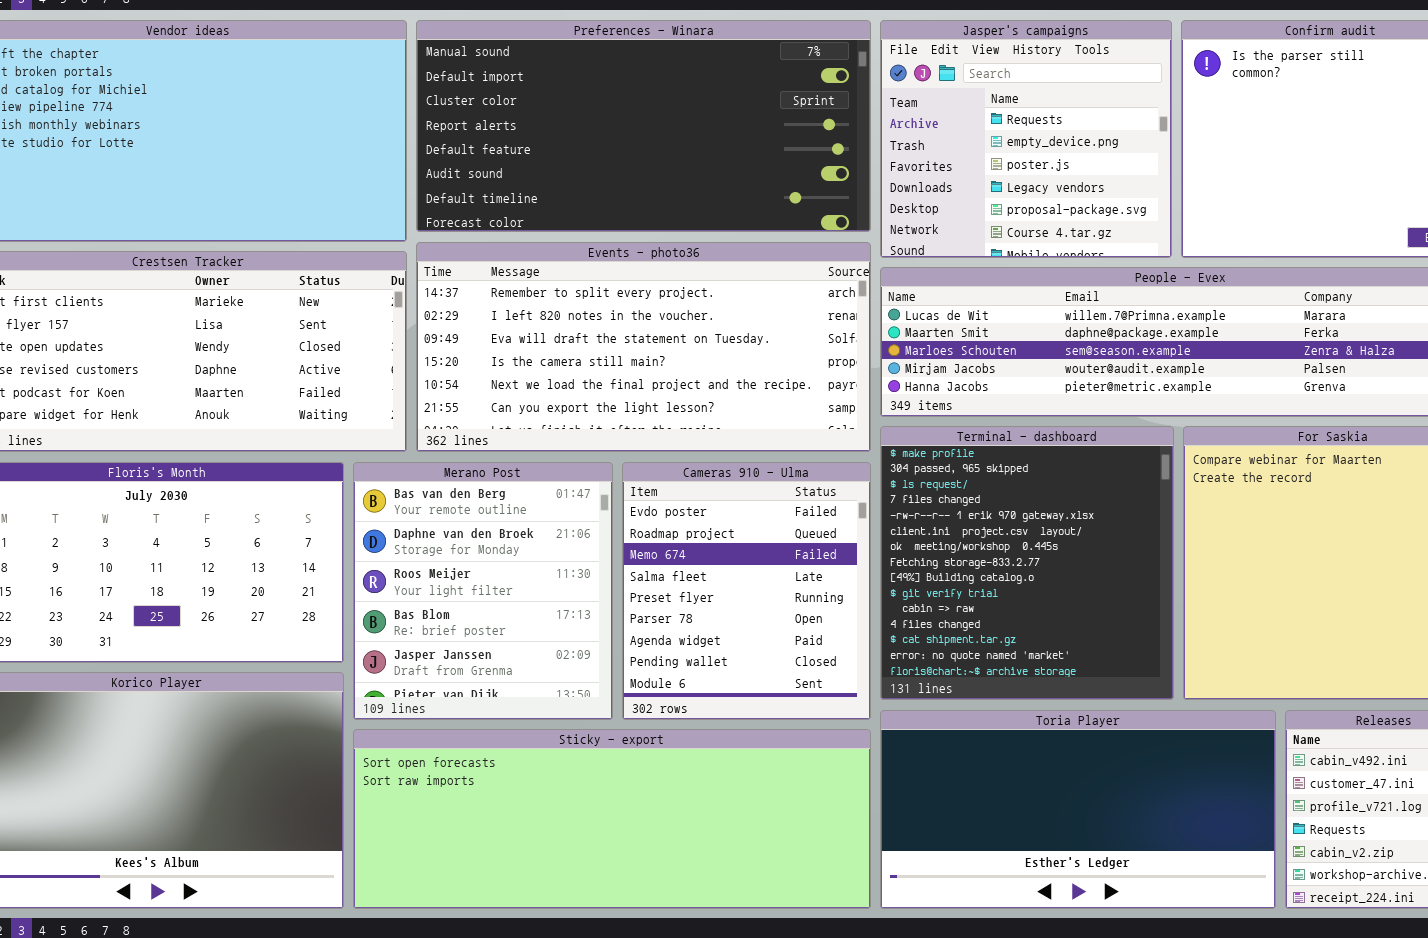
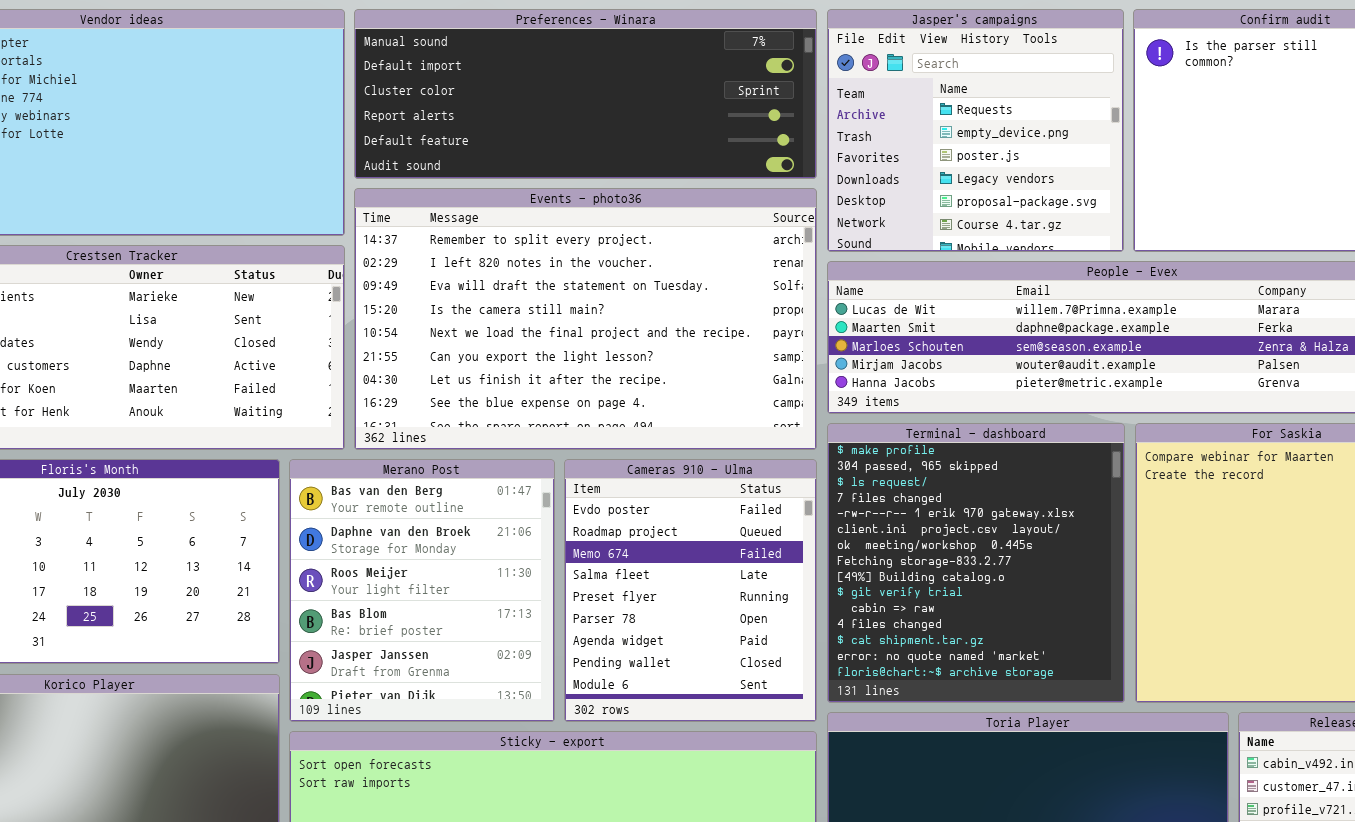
Preferences - Winara: [416,20,871,232] -> [354,9,817,179], resized
Events - photo36: [416,242,871,452] -> [354,188,817,450], resized

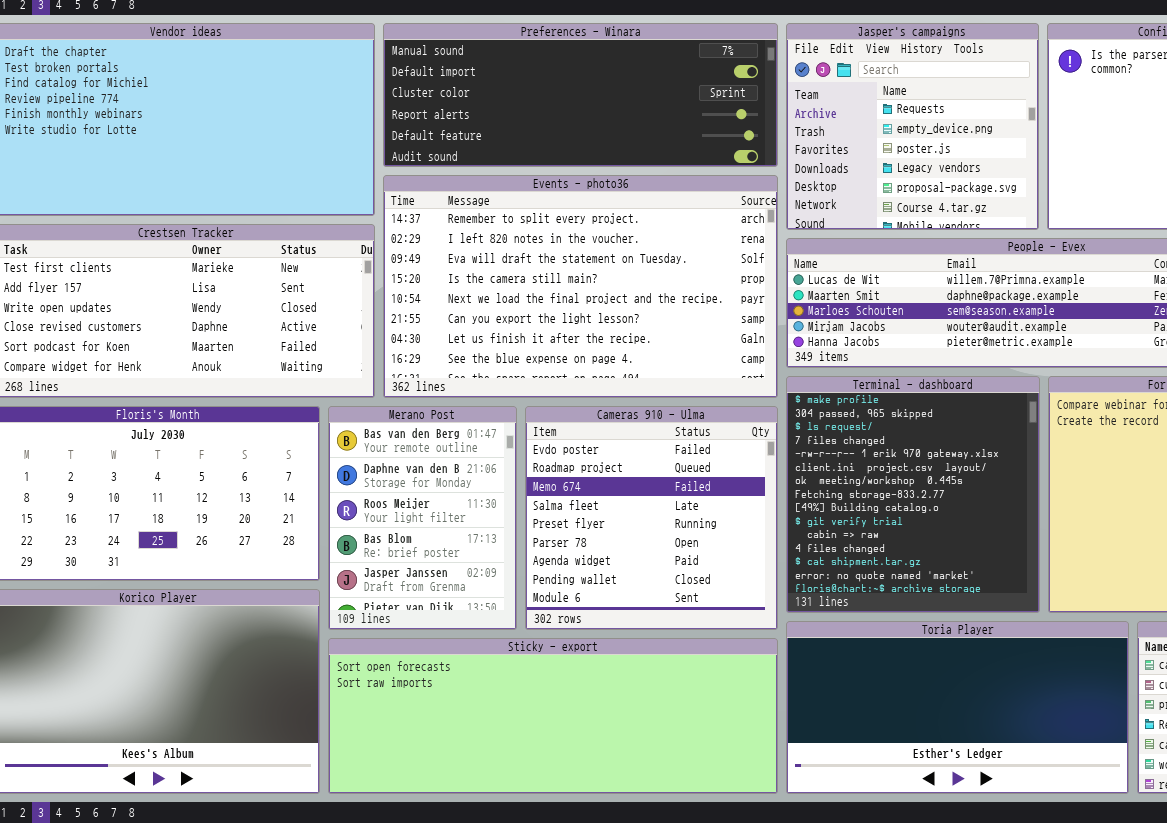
Merano Post: [289,459,555,722] -> [328,406,517,630], resized
Cameras 910 - Ulma: [564,459,817,722] -> [525,406,778,630], resized

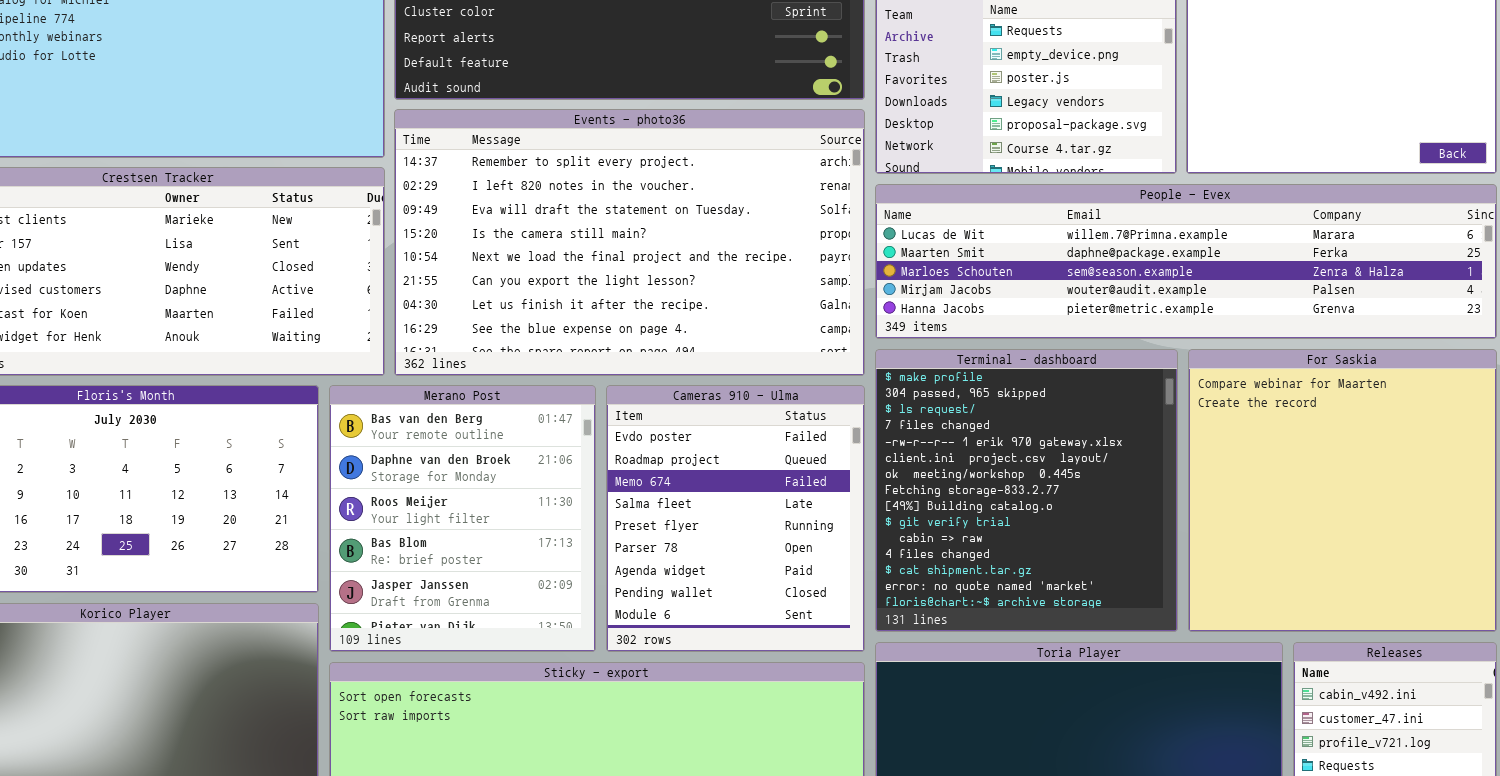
Merano Post: [328,406,517,630] -> [329,385,596,652], resized
Cameras 910 - Ulma: [525,406,778,630] -> [606,385,865,652], resized

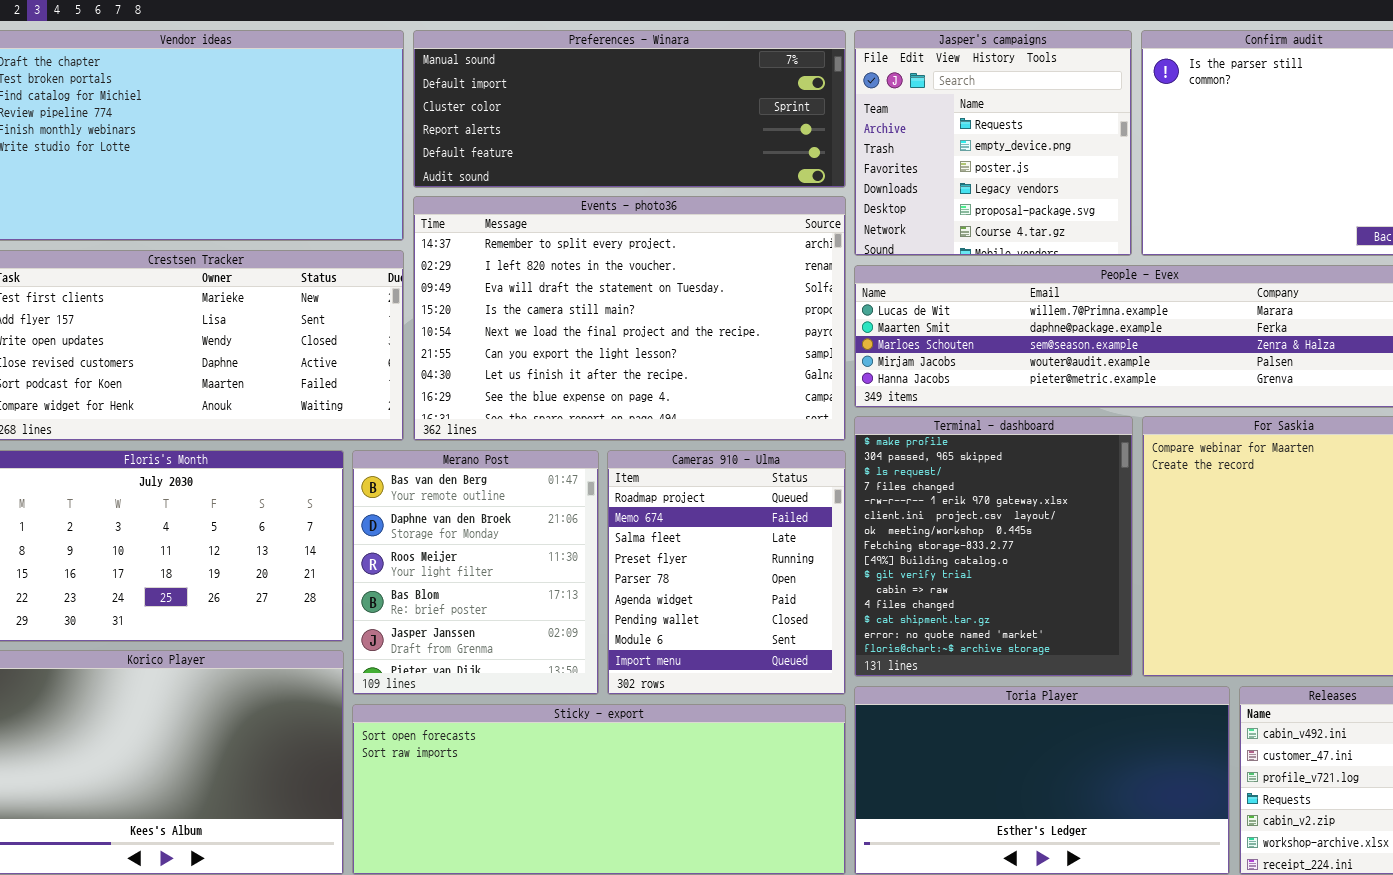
Cameras 910 - Ulma: [606,385,865,652] -> [607,450,846,695], scrolled down 1 row

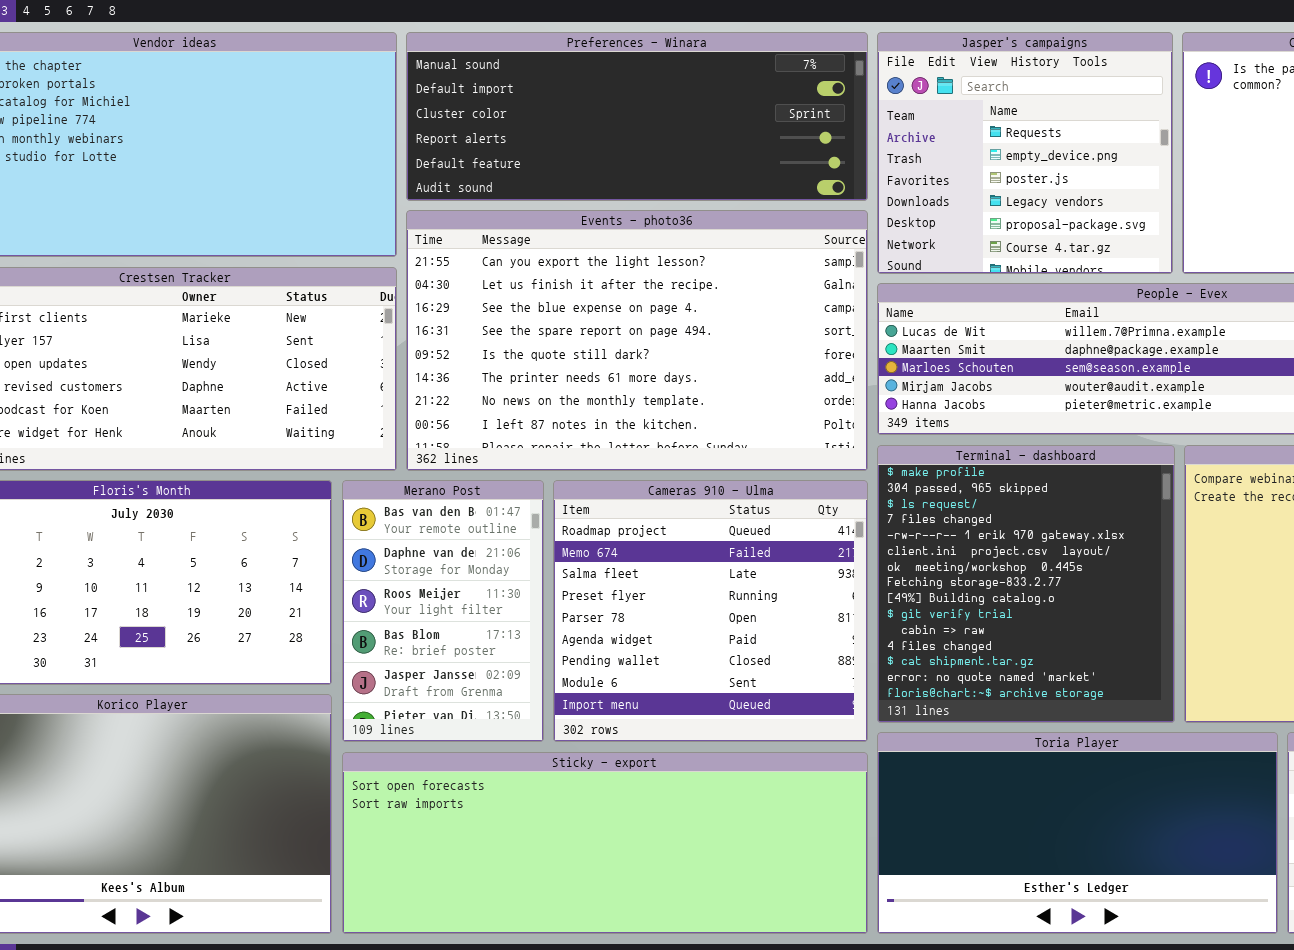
Events - photo36: [413,196,846,441] -> [406,210,868,471], scrolled down 5 rows
Merano Post: [352,450,599,695] -> [342,480,544,742], resized
Cameras 910 - Ulma: [607,450,846,695] -> [553,480,868,742], resized

